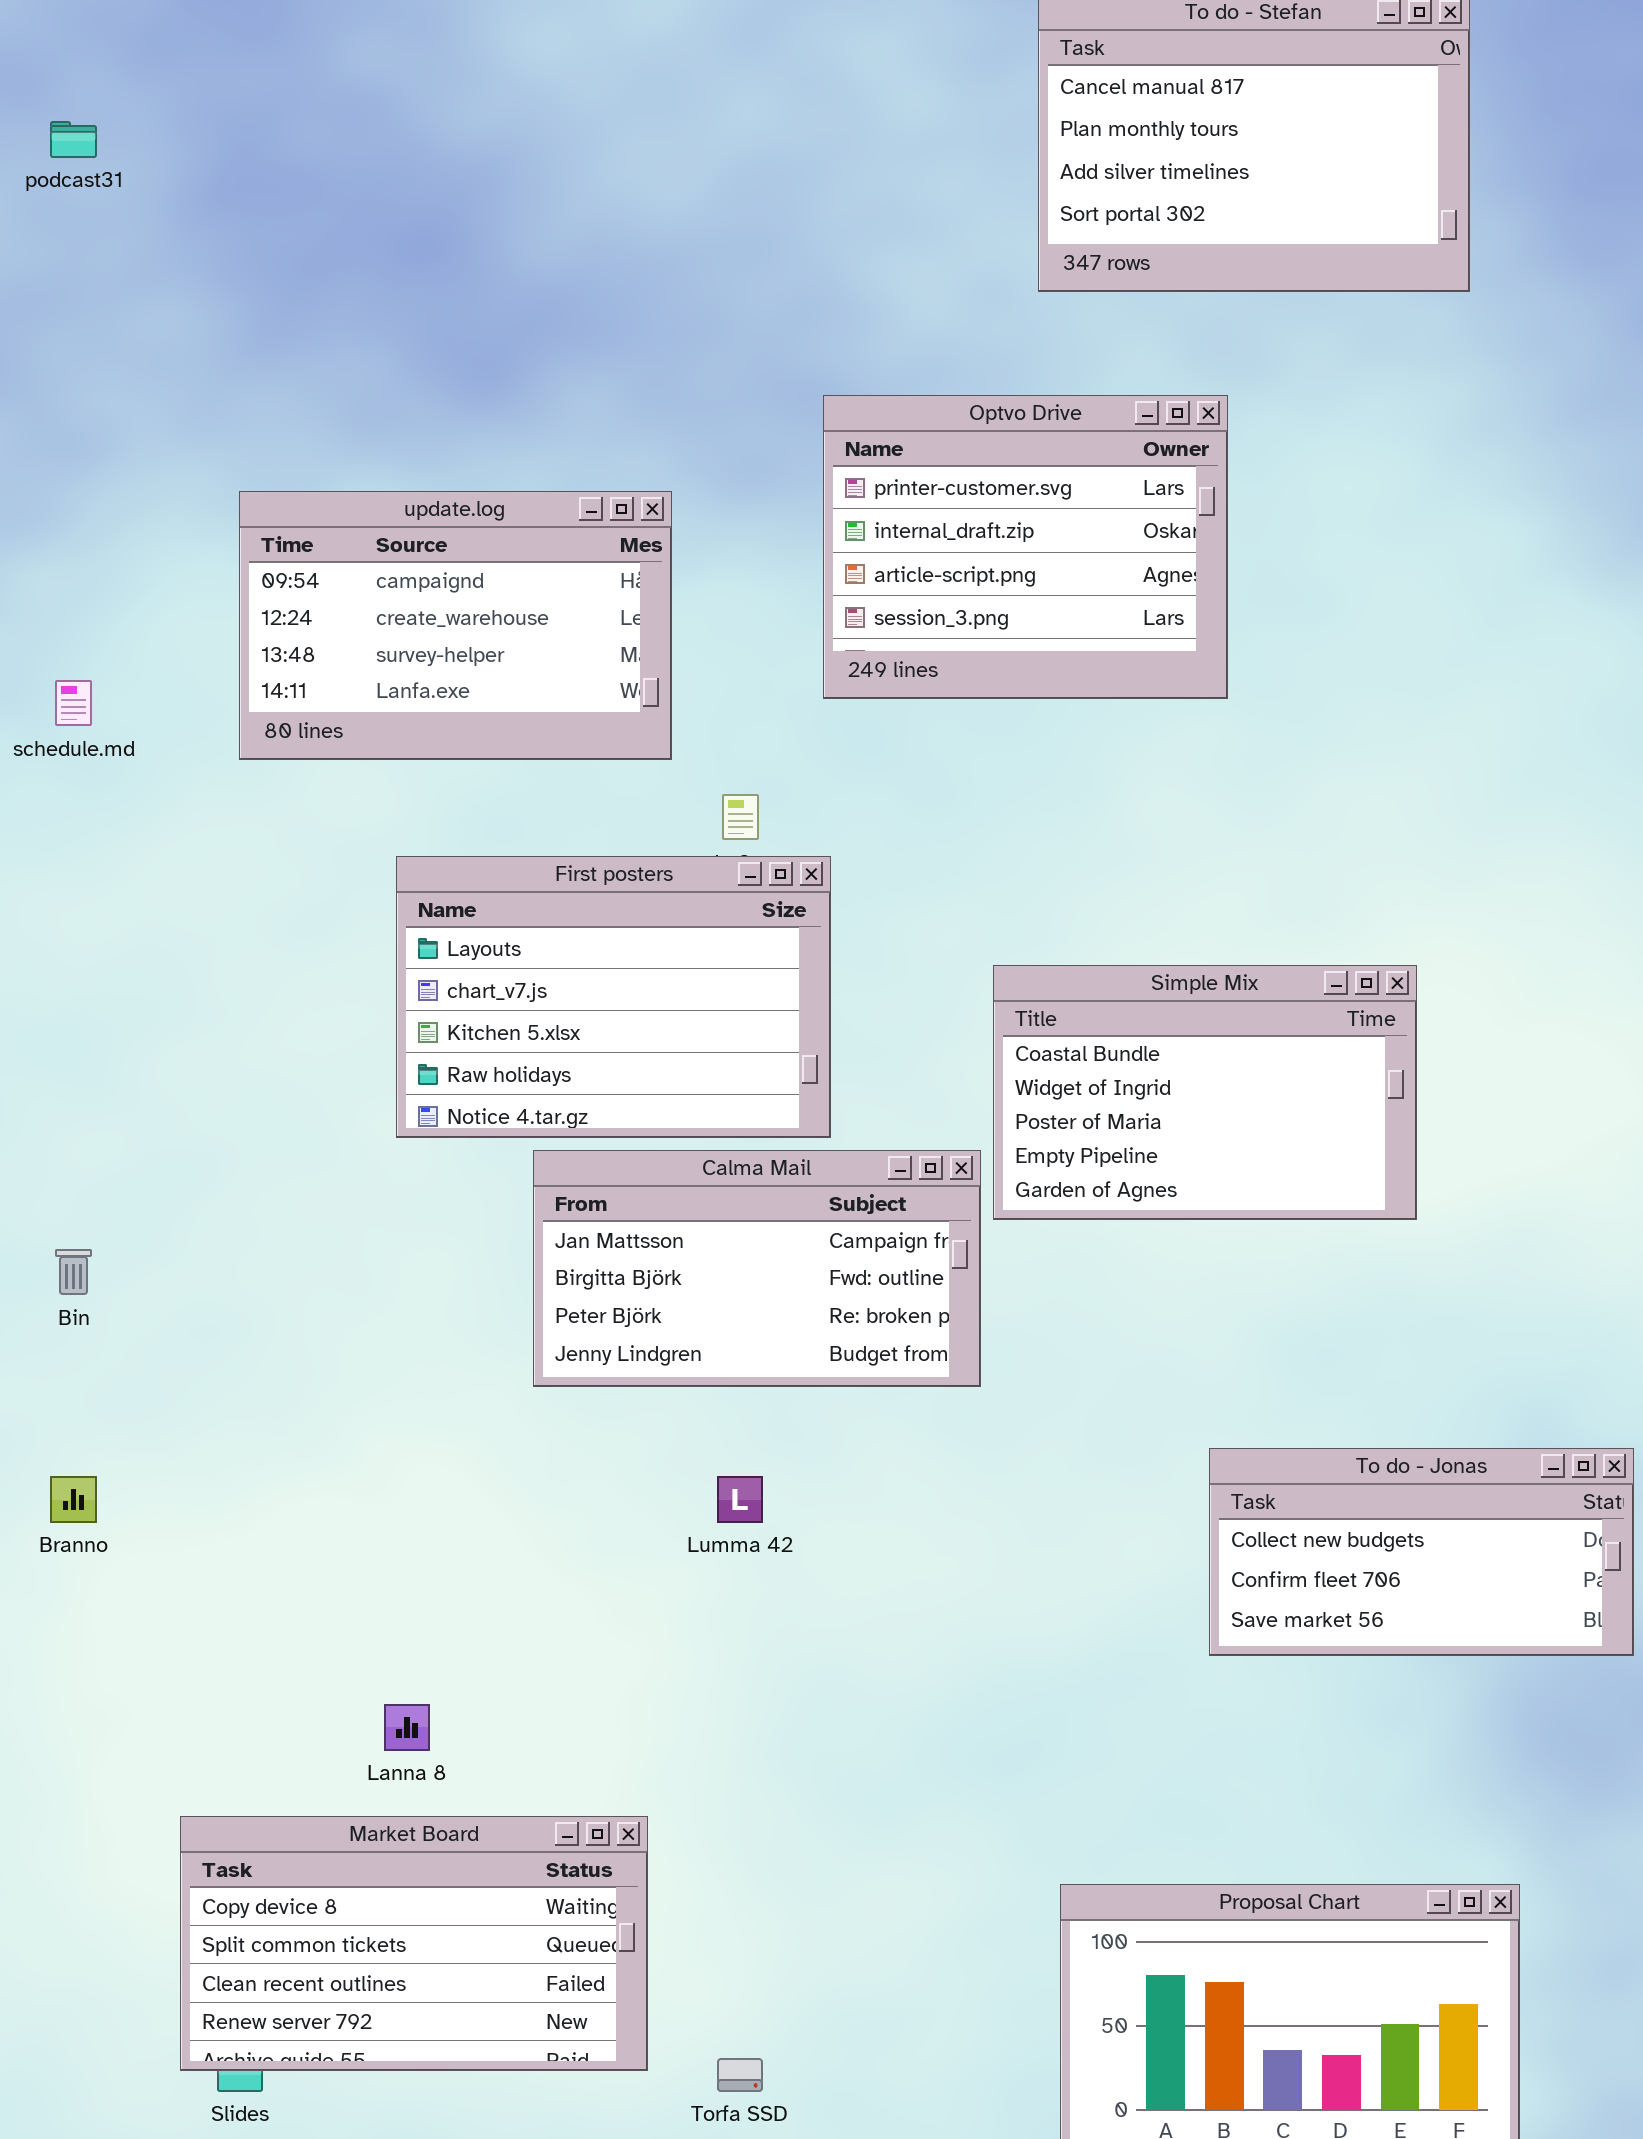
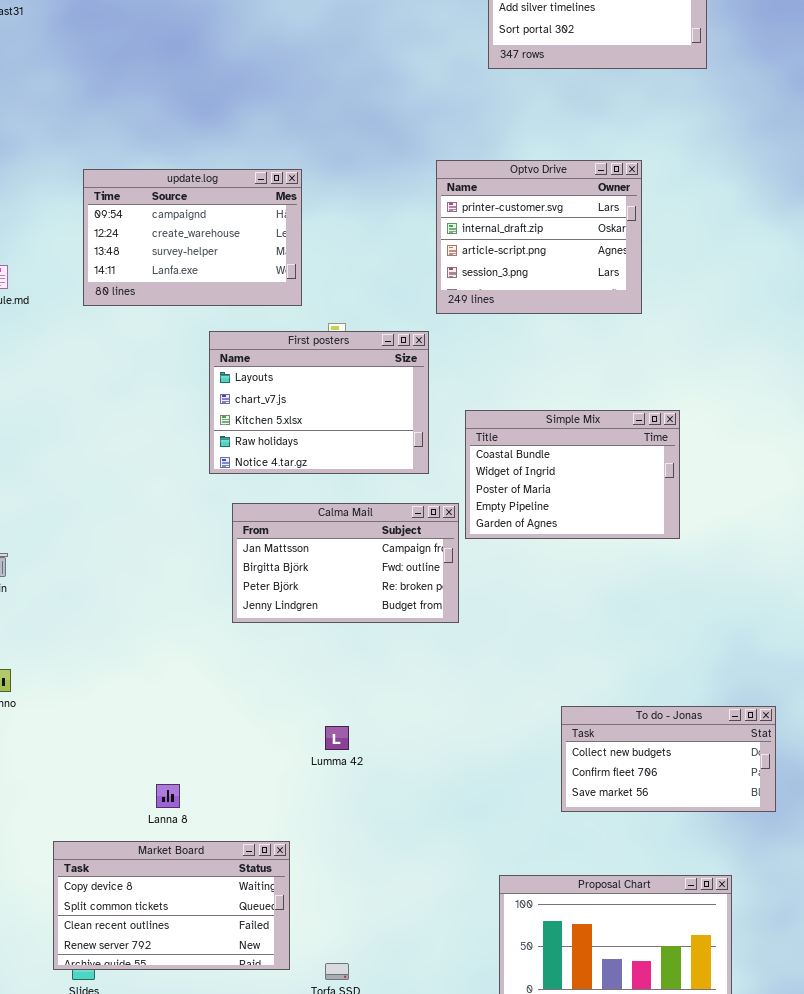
Optvo Drive: [823,395,1228,699] -> [436,160,642,314], moved
First posters: [396,856,831,1138] -> [209,331,429,474], moved
To do - Jonas: [1209,1448,1634,1656] -> [561,706,776,812], moved
Lumma 42: [717,1476,763,1523] -> [325,726,349,750], moved

